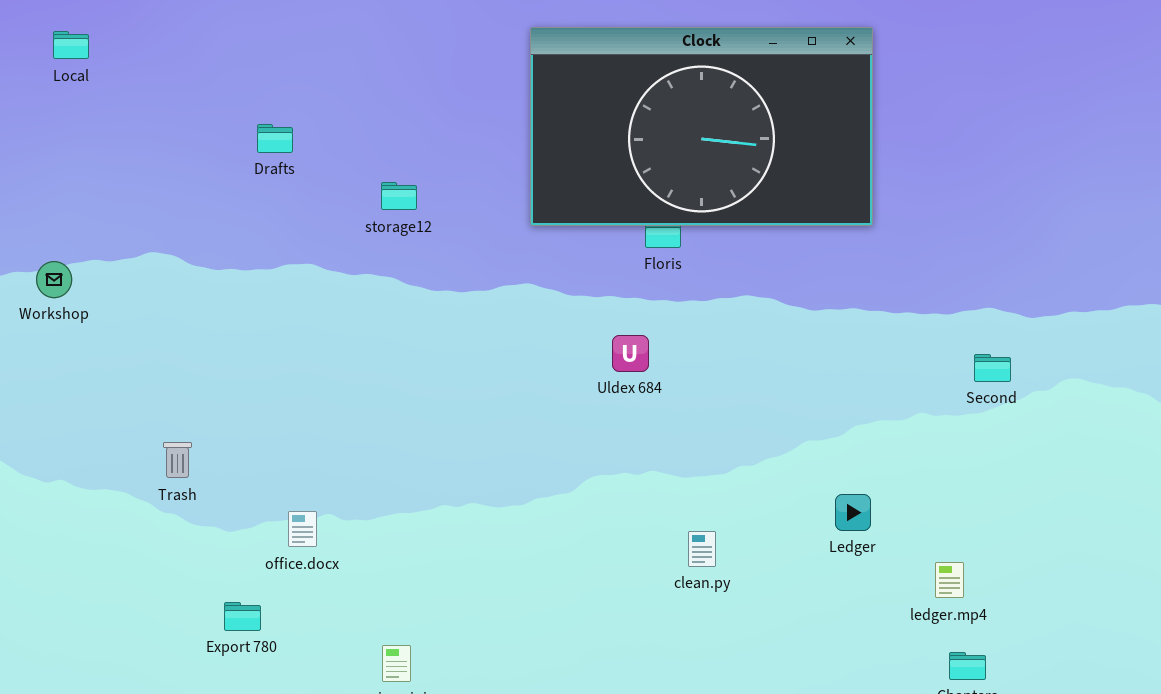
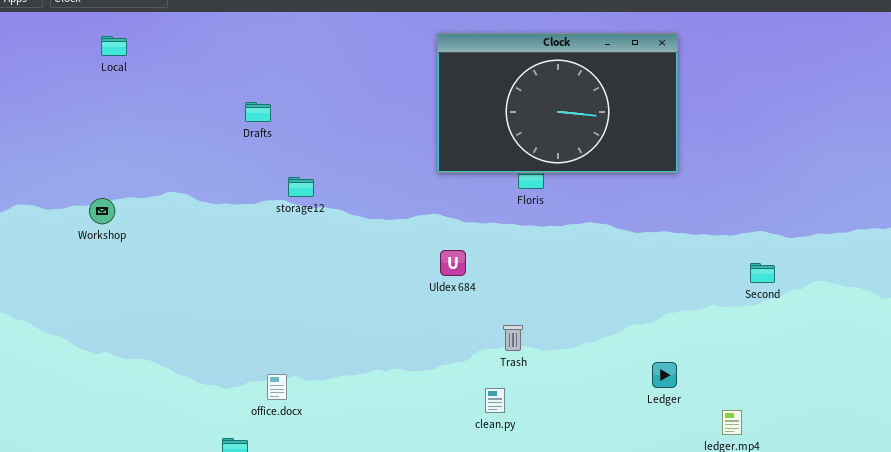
storage12: [381,182,417,210] -> [288,177,314,197], moved
Uldex 684: [612,335,649,372] -> [440,250,466,276], moved
Trash: [163,442,192,478] -> [503,325,523,351], moved
clean.py: [688,531,716,567] -> [485,388,505,413], moved

